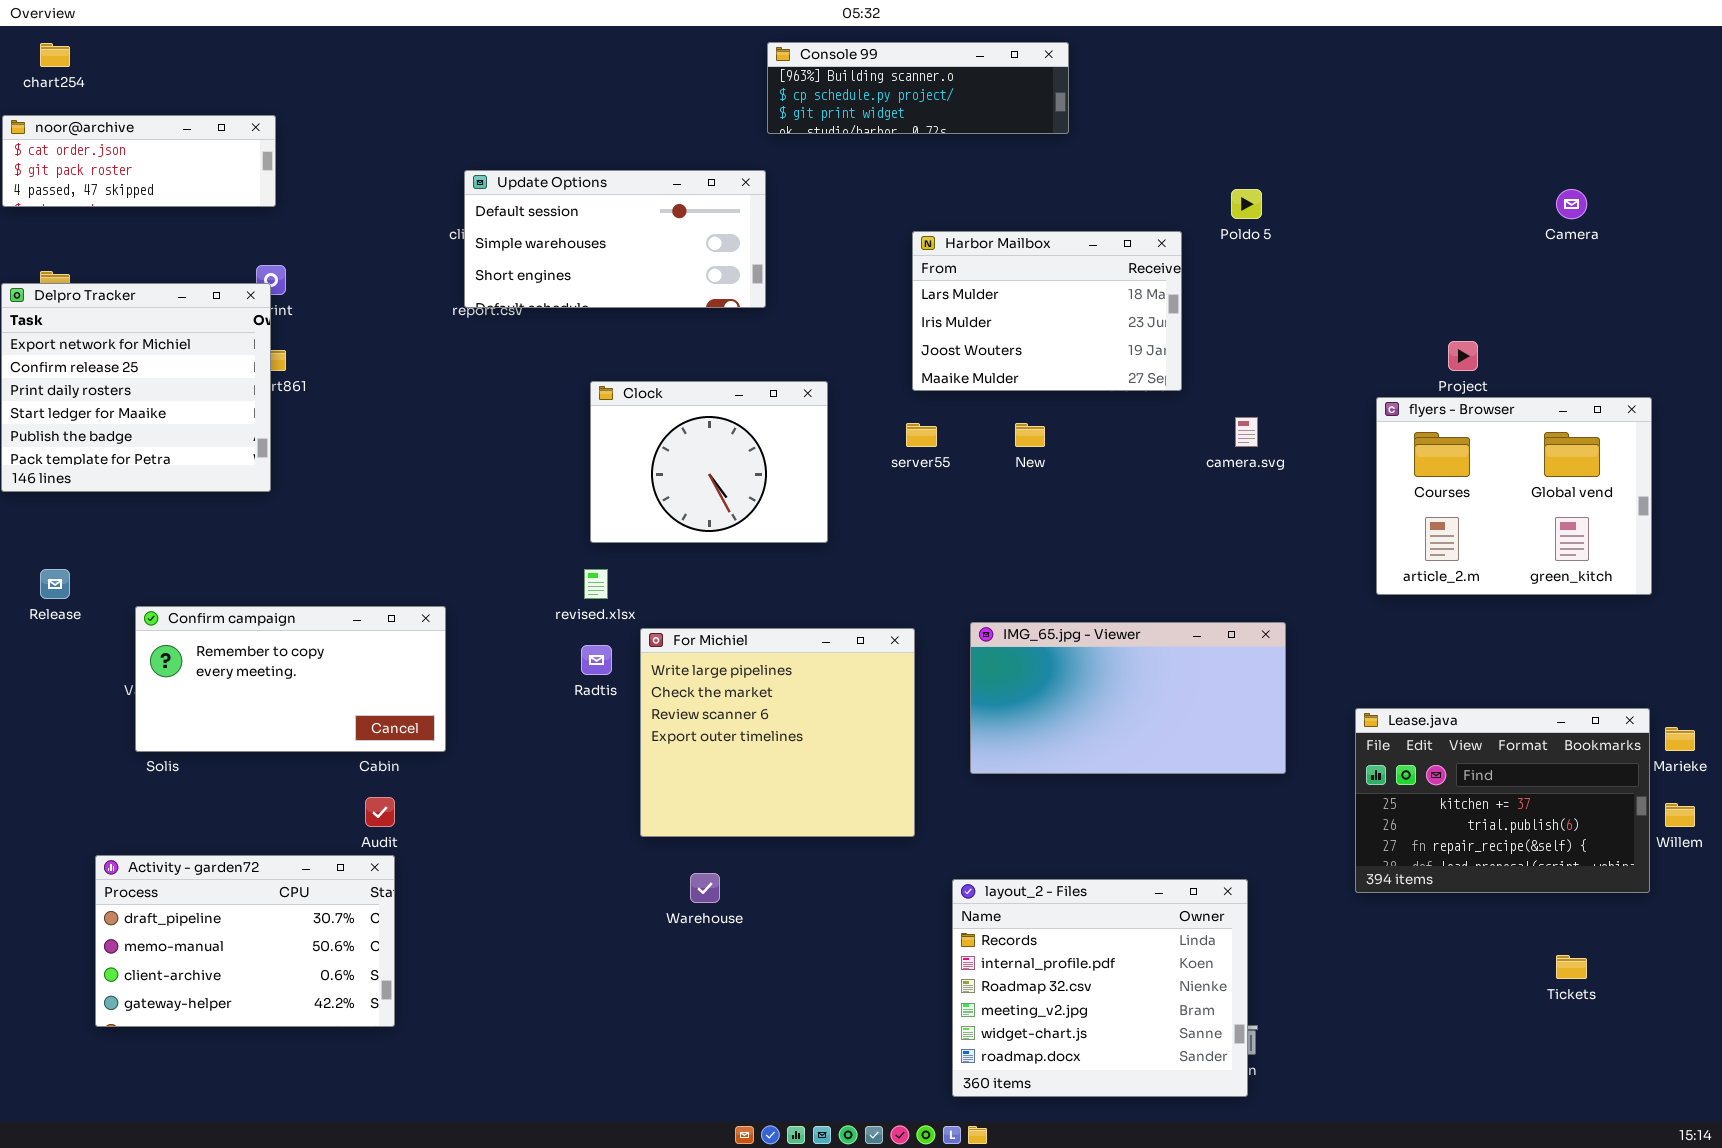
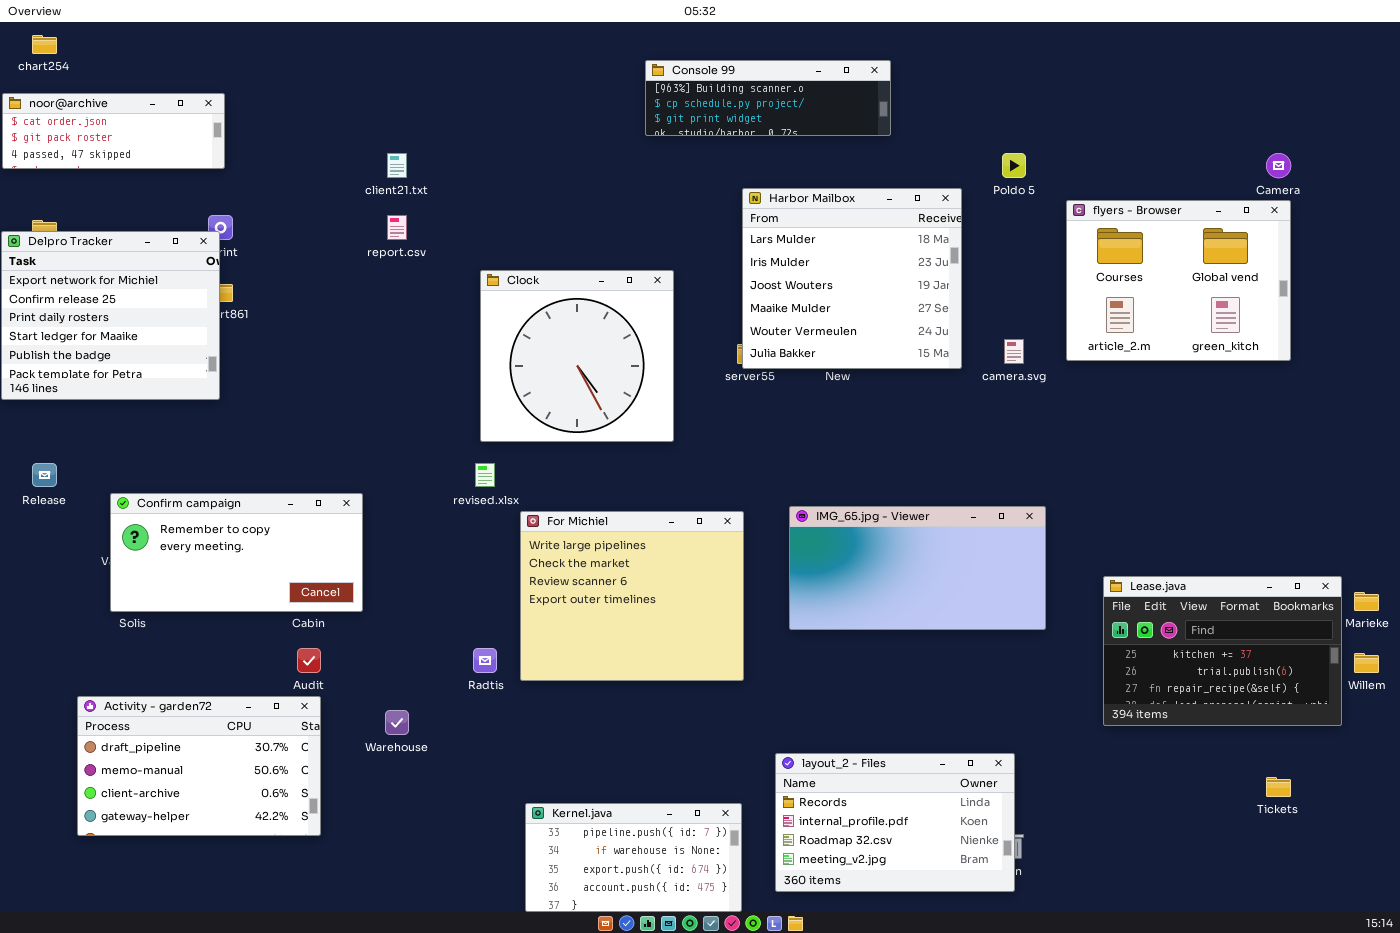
Console 99: [767,42,1069,134] -> [645,60,891,136], moved
Update Options: [464,170,766,308] -> none, closed
Harbor Mailbox: [912,231,1182,391] -> [742,188,962,369], resized
Clock: [590,381,828,543] -> [480,270,674,442], resized
flyers - Browser: [1376,397,1652,595] -> [1066,200,1291,361], moved
Radtis: [581,645,612,675] -> [473,648,497,673], moved
Warehouse: [690,873,720,903] -> [385,710,409,735], moved
layout_2 - Files: [952,879,1248,1097] -> [775,753,1015,892], resized
Kernel.java: none -> [525,803,742,912], opened

